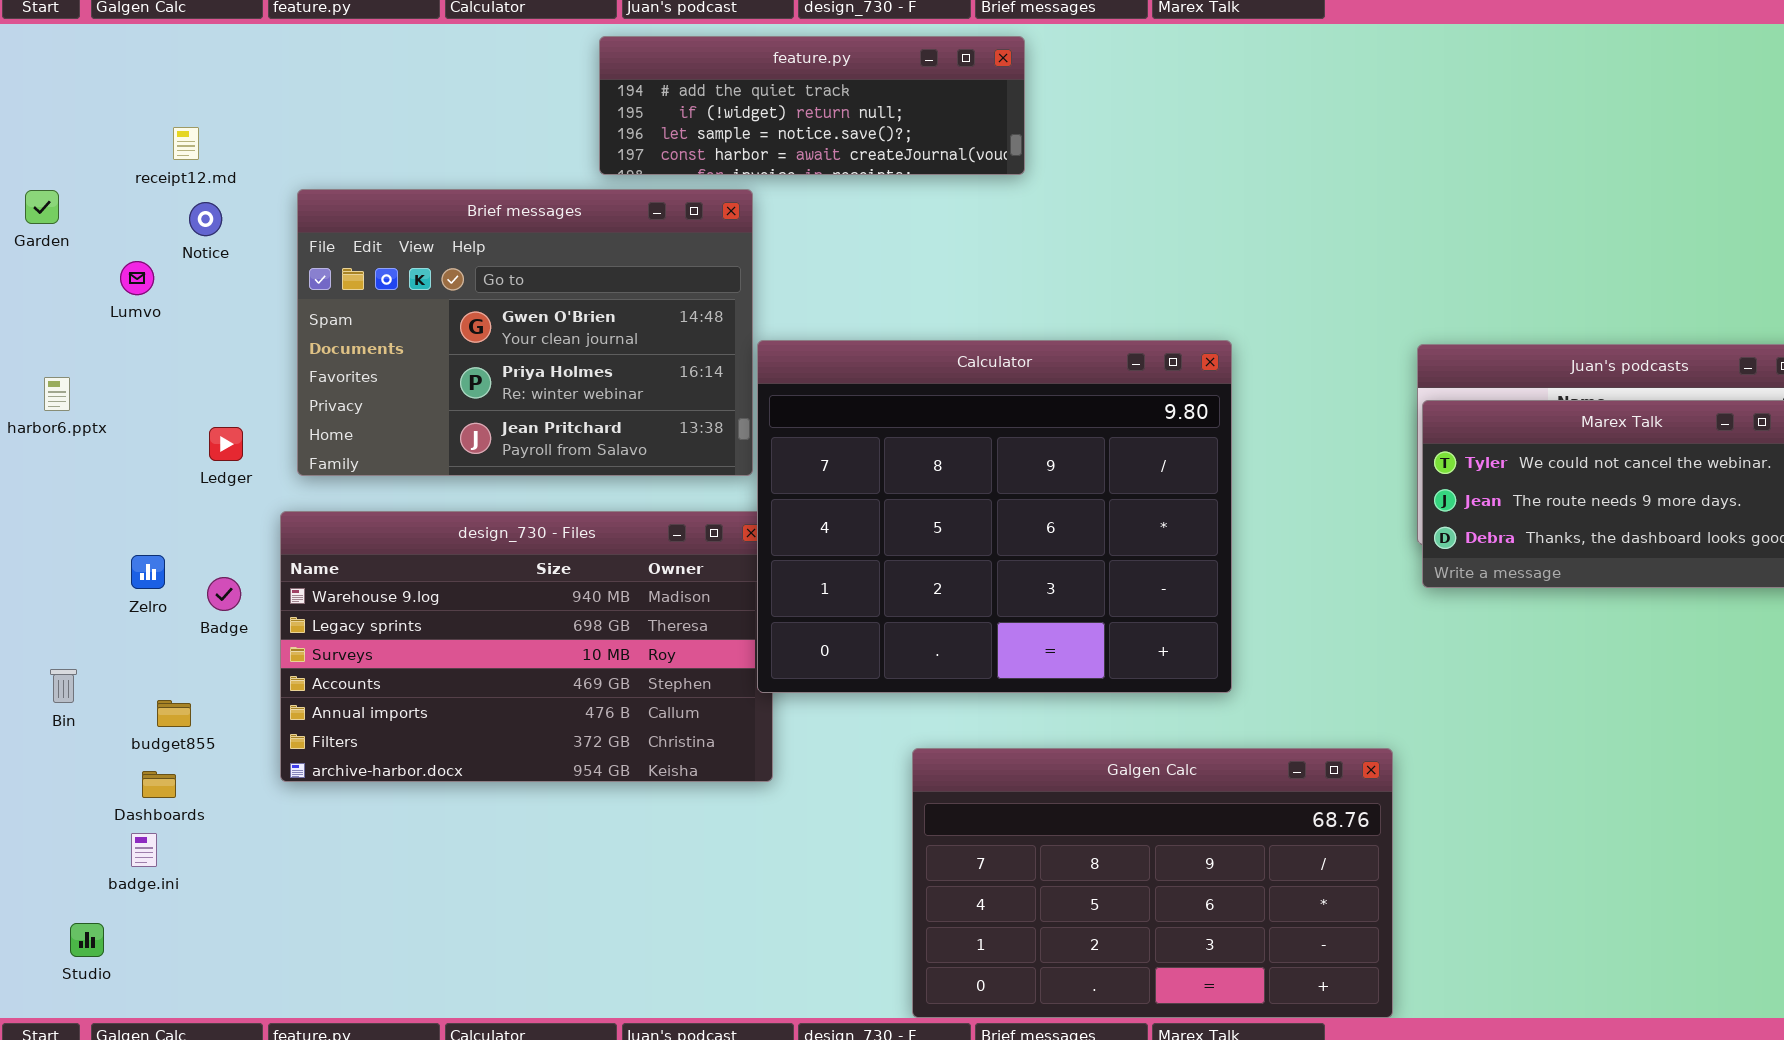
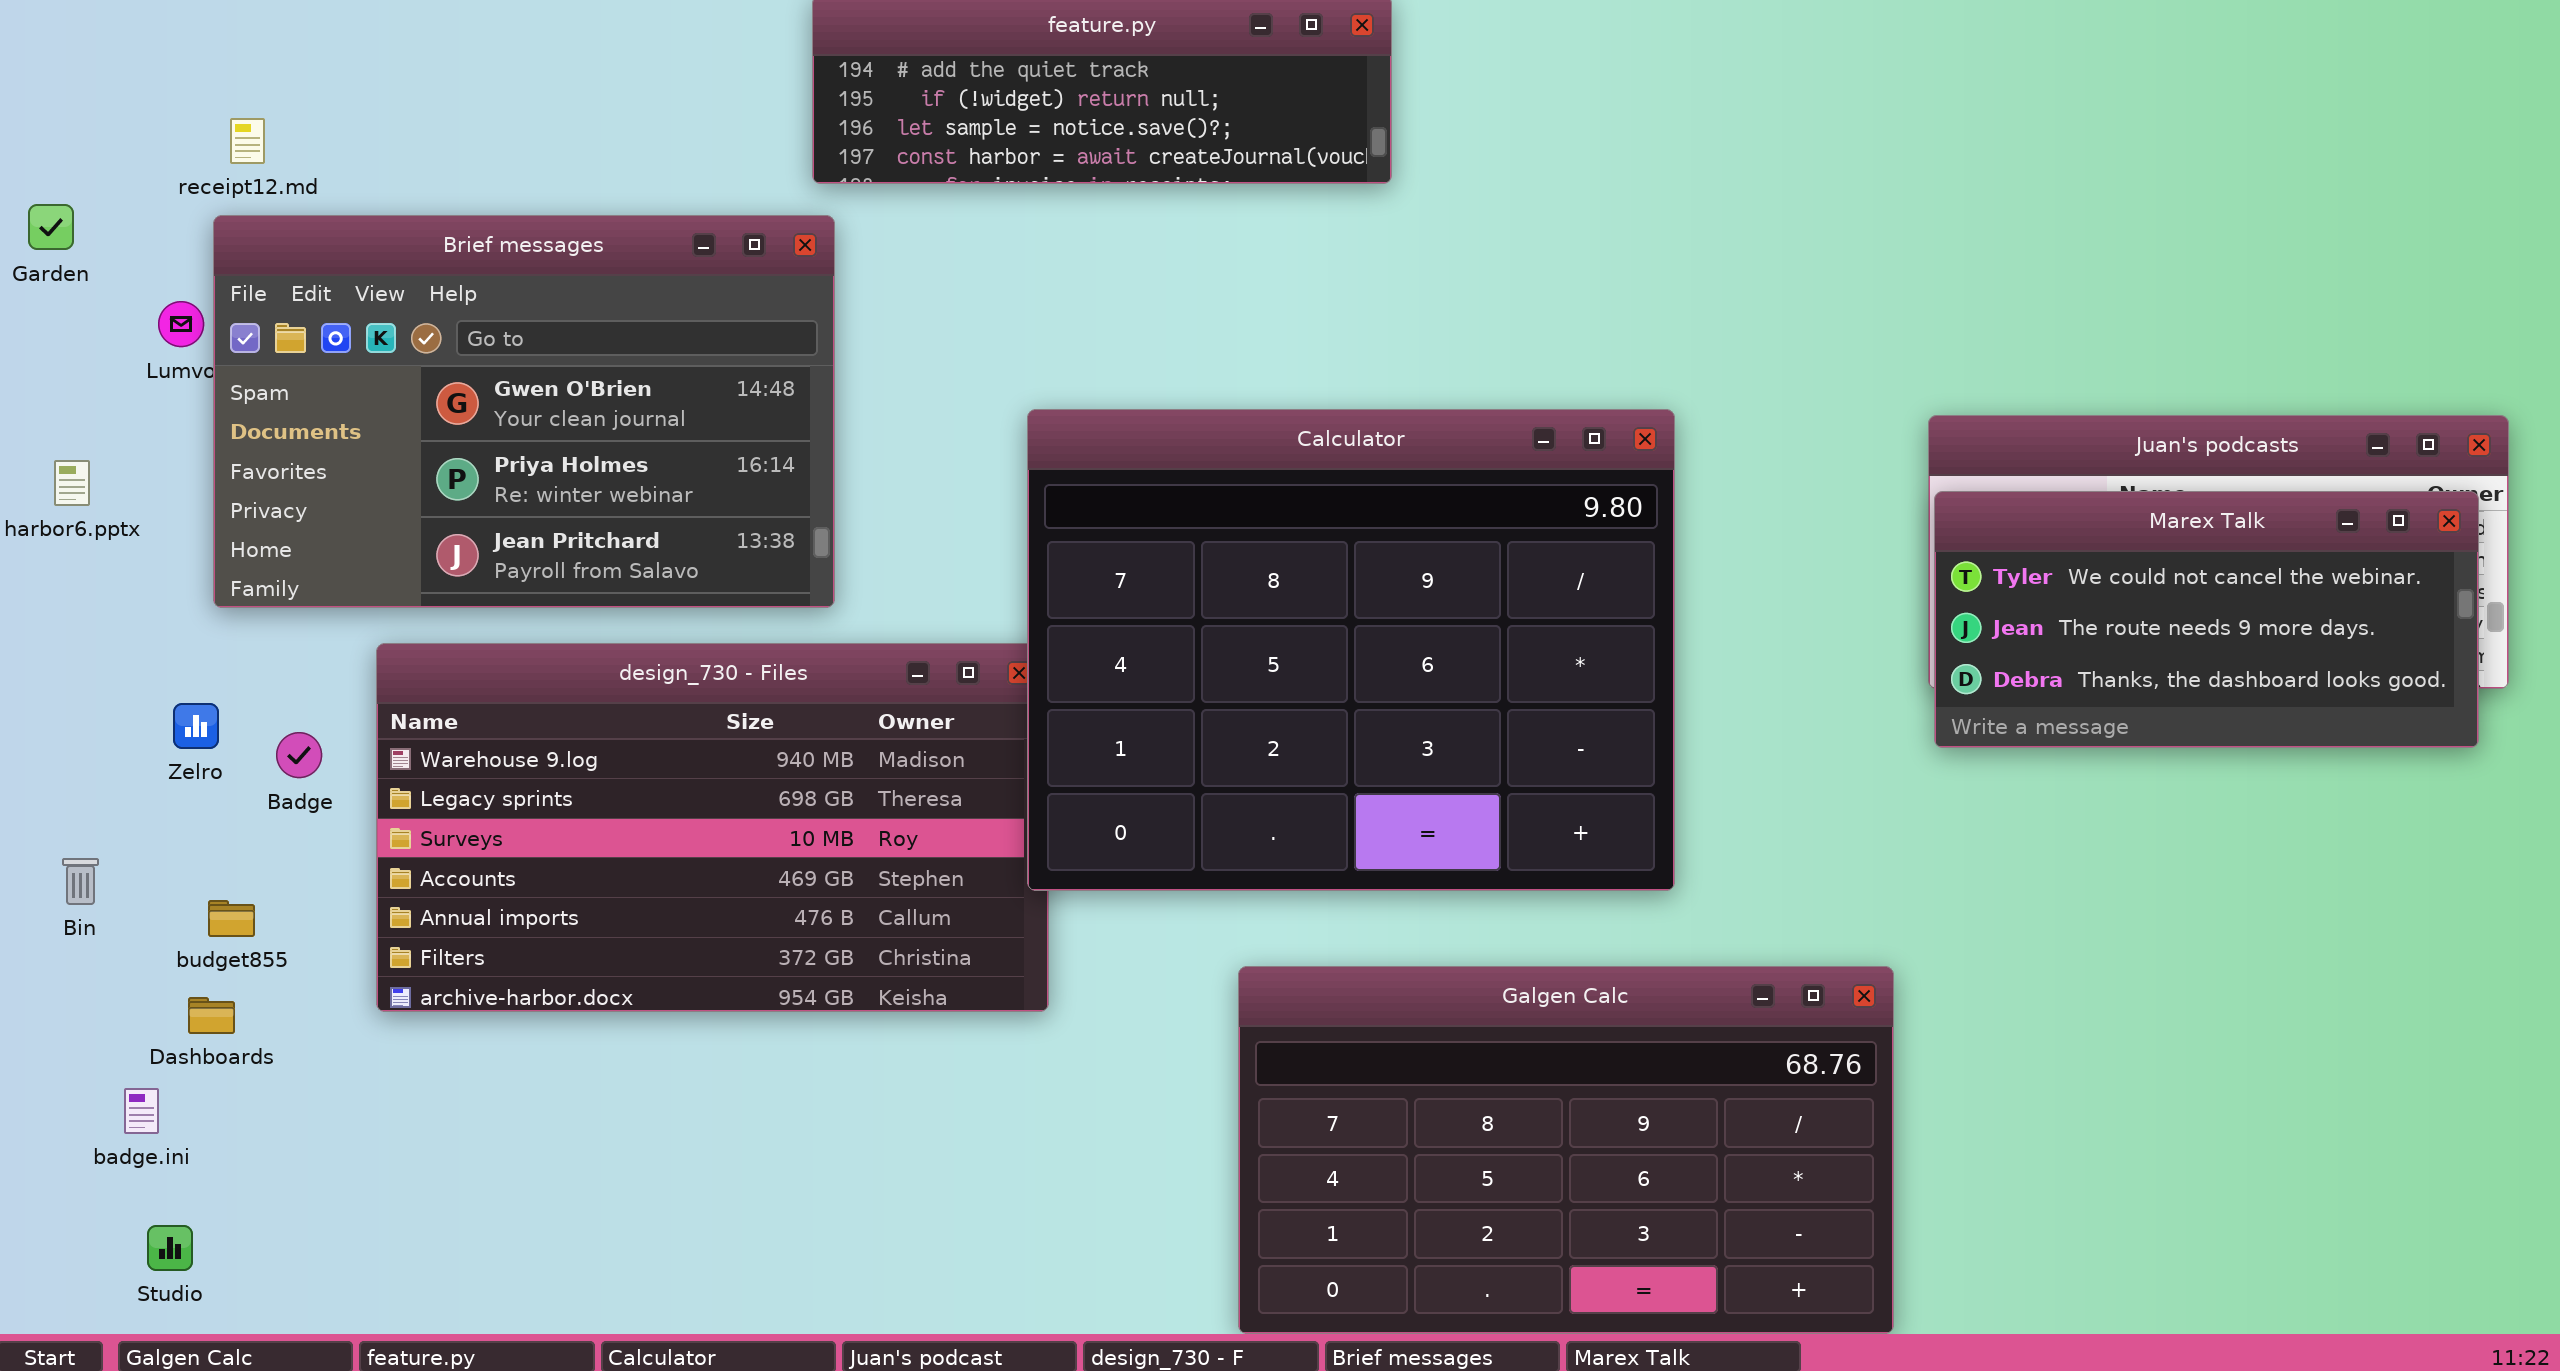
Brief messages: [297,189,753,476] -> [213,215,835,608], moved
badge.ini: [131,833,157,867] -> [124,1088,159,1134], moved
Studio: [70,923,104,957] -> [147,1225,193,1271], moved

